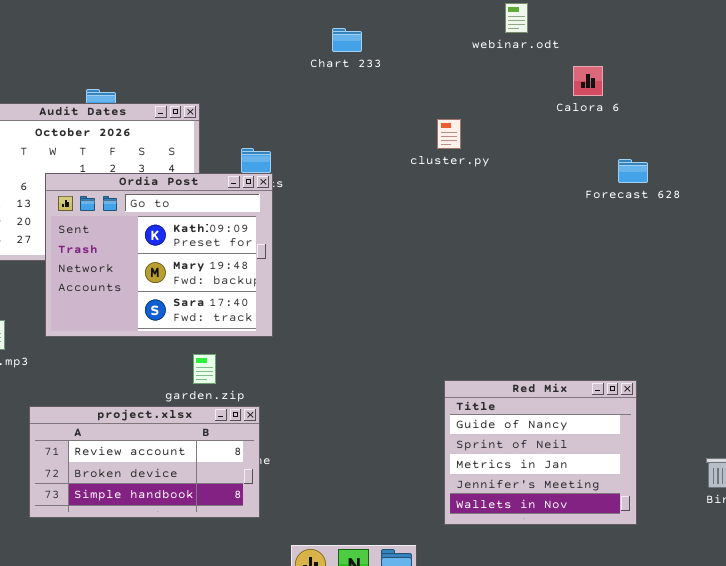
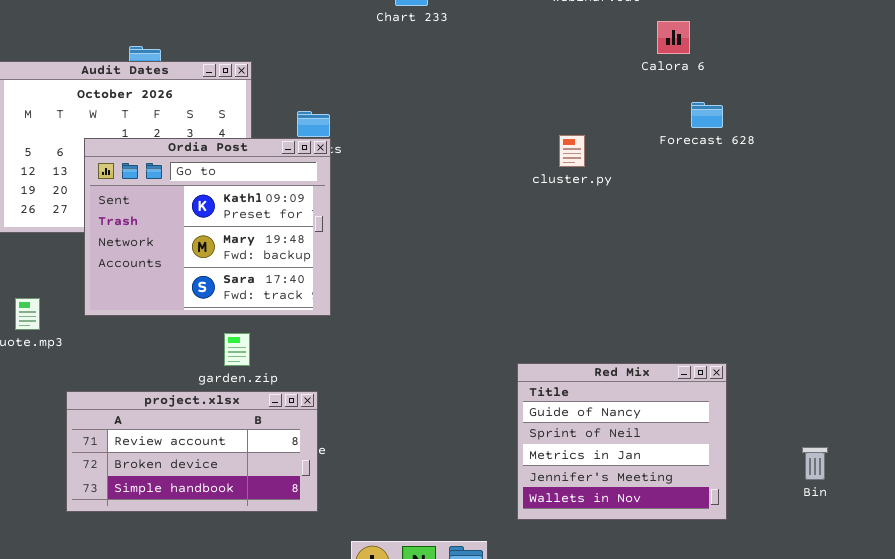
cluster.py: [437,119,461,149] -> [559,135,585,167], moved
Forecast 628: [618,159,648,183] -> [691,102,723,128], moved
garden.zip: [193,354,216,384] -> [224,333,250,366], moved

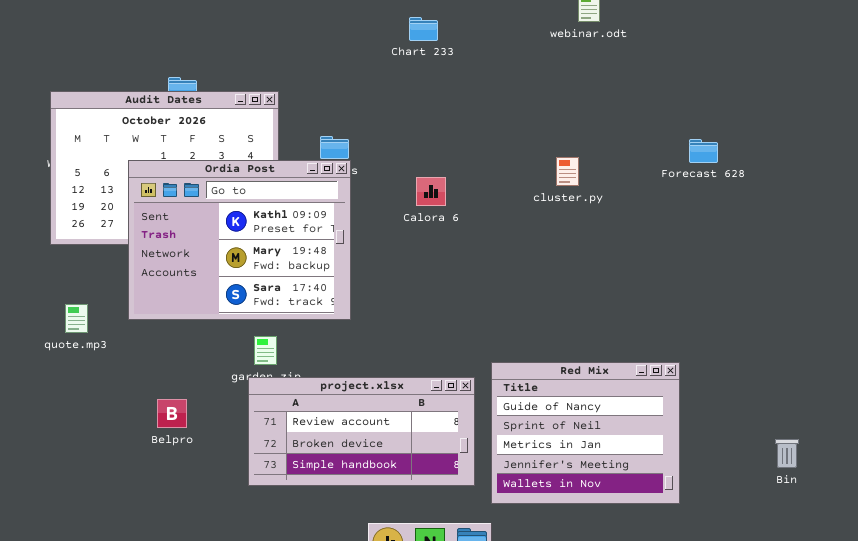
Calora 6: [657,21,690,54] -> [416,177,446,206], moved
Forecast 628: [691,102,723,128] -> [689,139,718,163], moved
Red Mix: [517,363,727,520] -> [491,362,680,504], moved
project.xlsx: [66,391,318,512] -> [248,377,475,486], moved

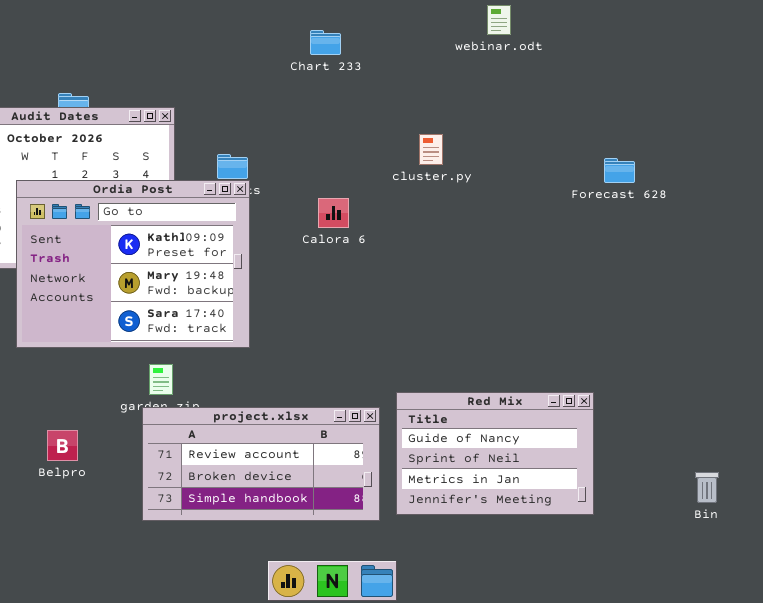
cluster.py: [556,157,579,186] -> [419,134,443,165], moved
Red Mix: [491,362,680,504] -> [396,392,594,515], resized

